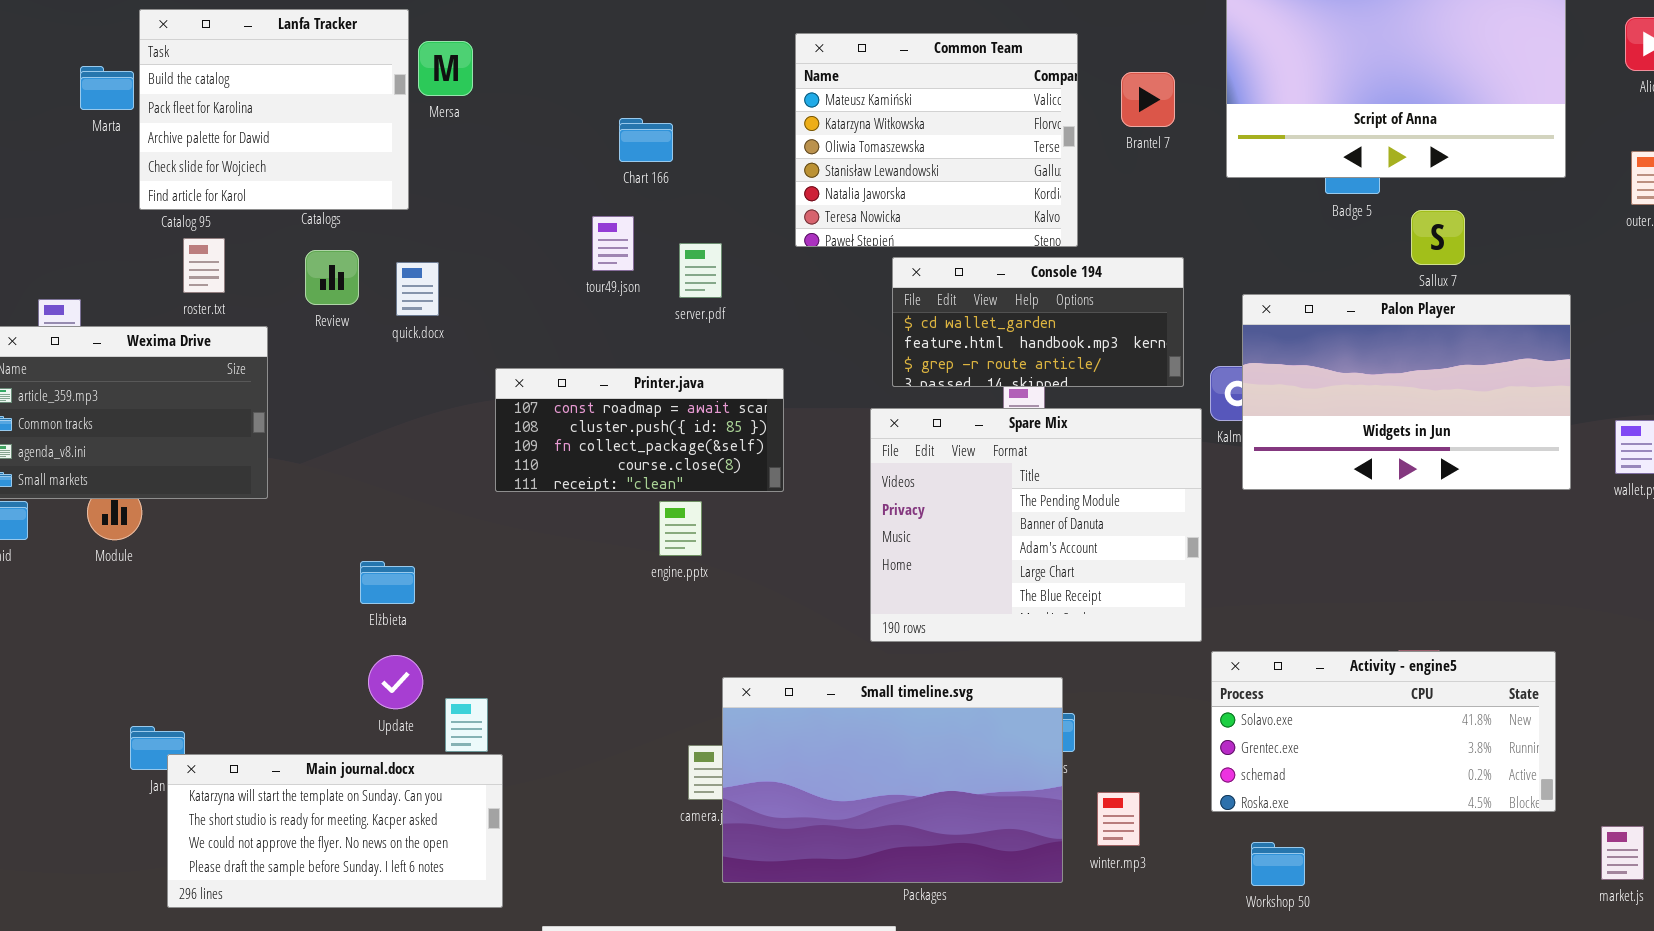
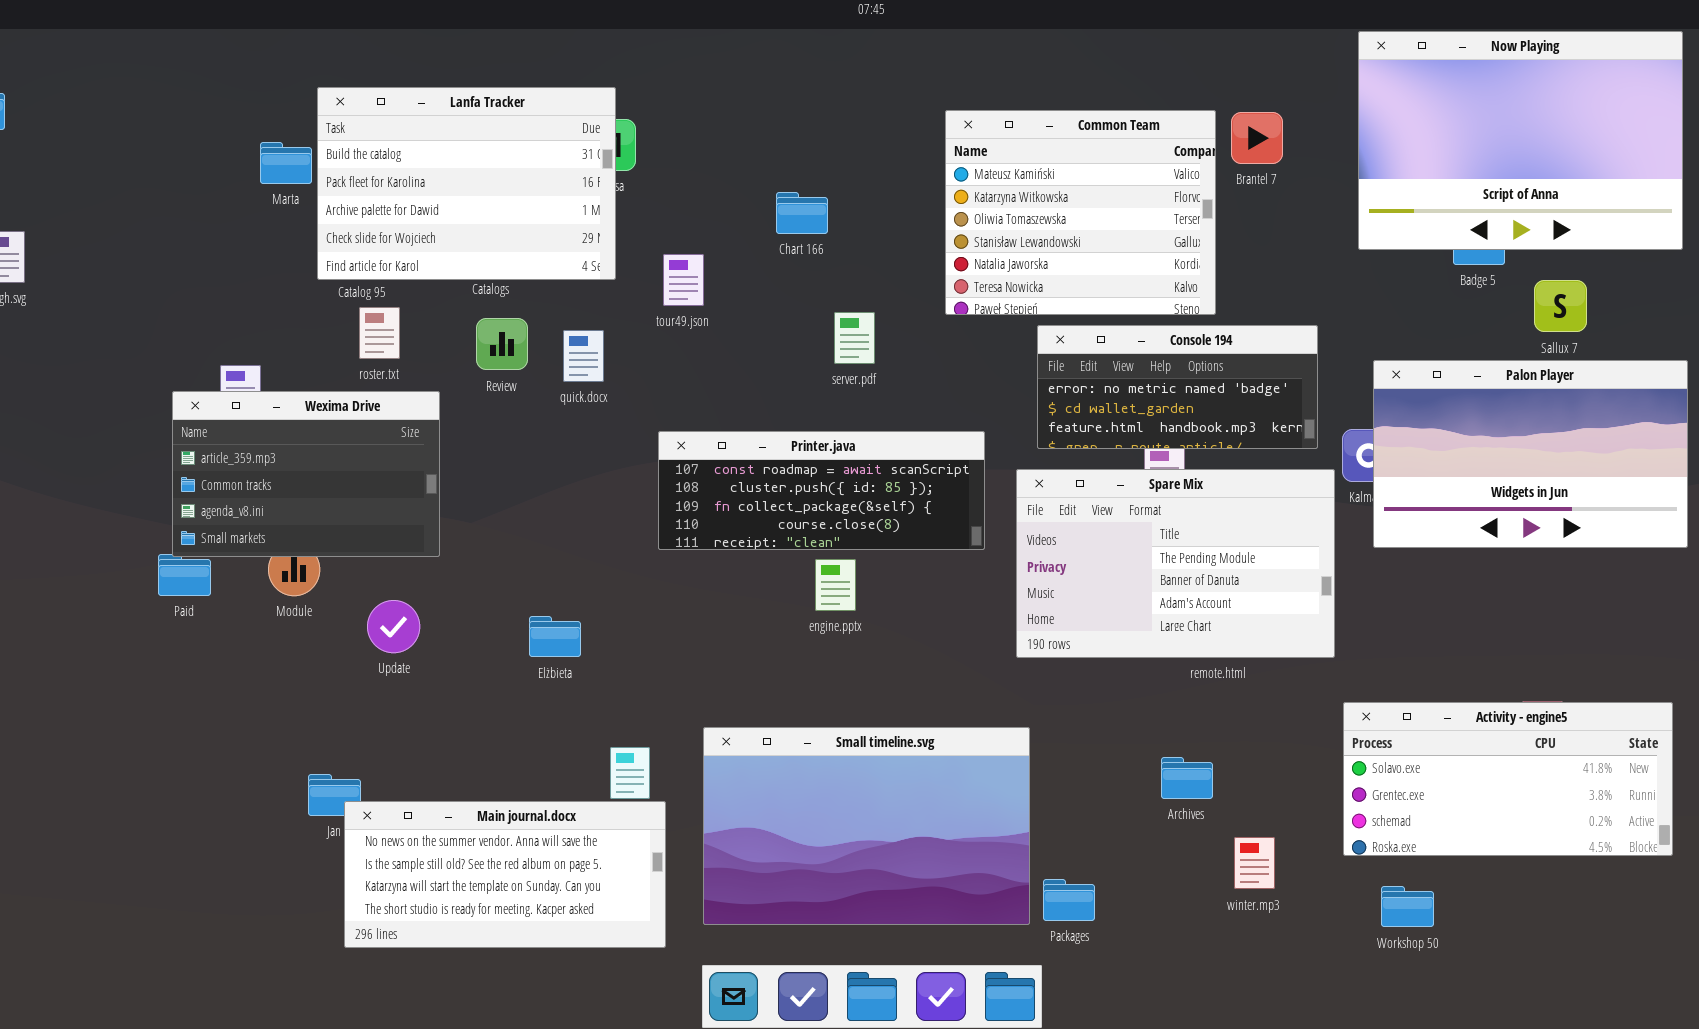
Lanfa Tracker: [139,9,409,210] -> [317,87,616,280], resized
Brantel 7: [1121,72,1175,127] -> [1231,112,1283,164], moved
tour49.json: [592,216,634,271] -> [663,254,704,306], moved
Console 194: [892,257,1184,387] -> [1037,325,1318,449], scrolled up 1 row
Printer.java: [495,368,784,492] -> [658,431,985,550], resized
Spare Mix: [870,408,1202,642] -> [1016,469,1335,658], resized
Update: [368,655,423,709] -> [367,600,420,653], moved
Small timeline.svg: [722,677,1063,883] -> [703,727,1030,925], moved
Main journal.docx: [167,754,503,908] -> [344,801,666,948], scrolled up 2 rows

